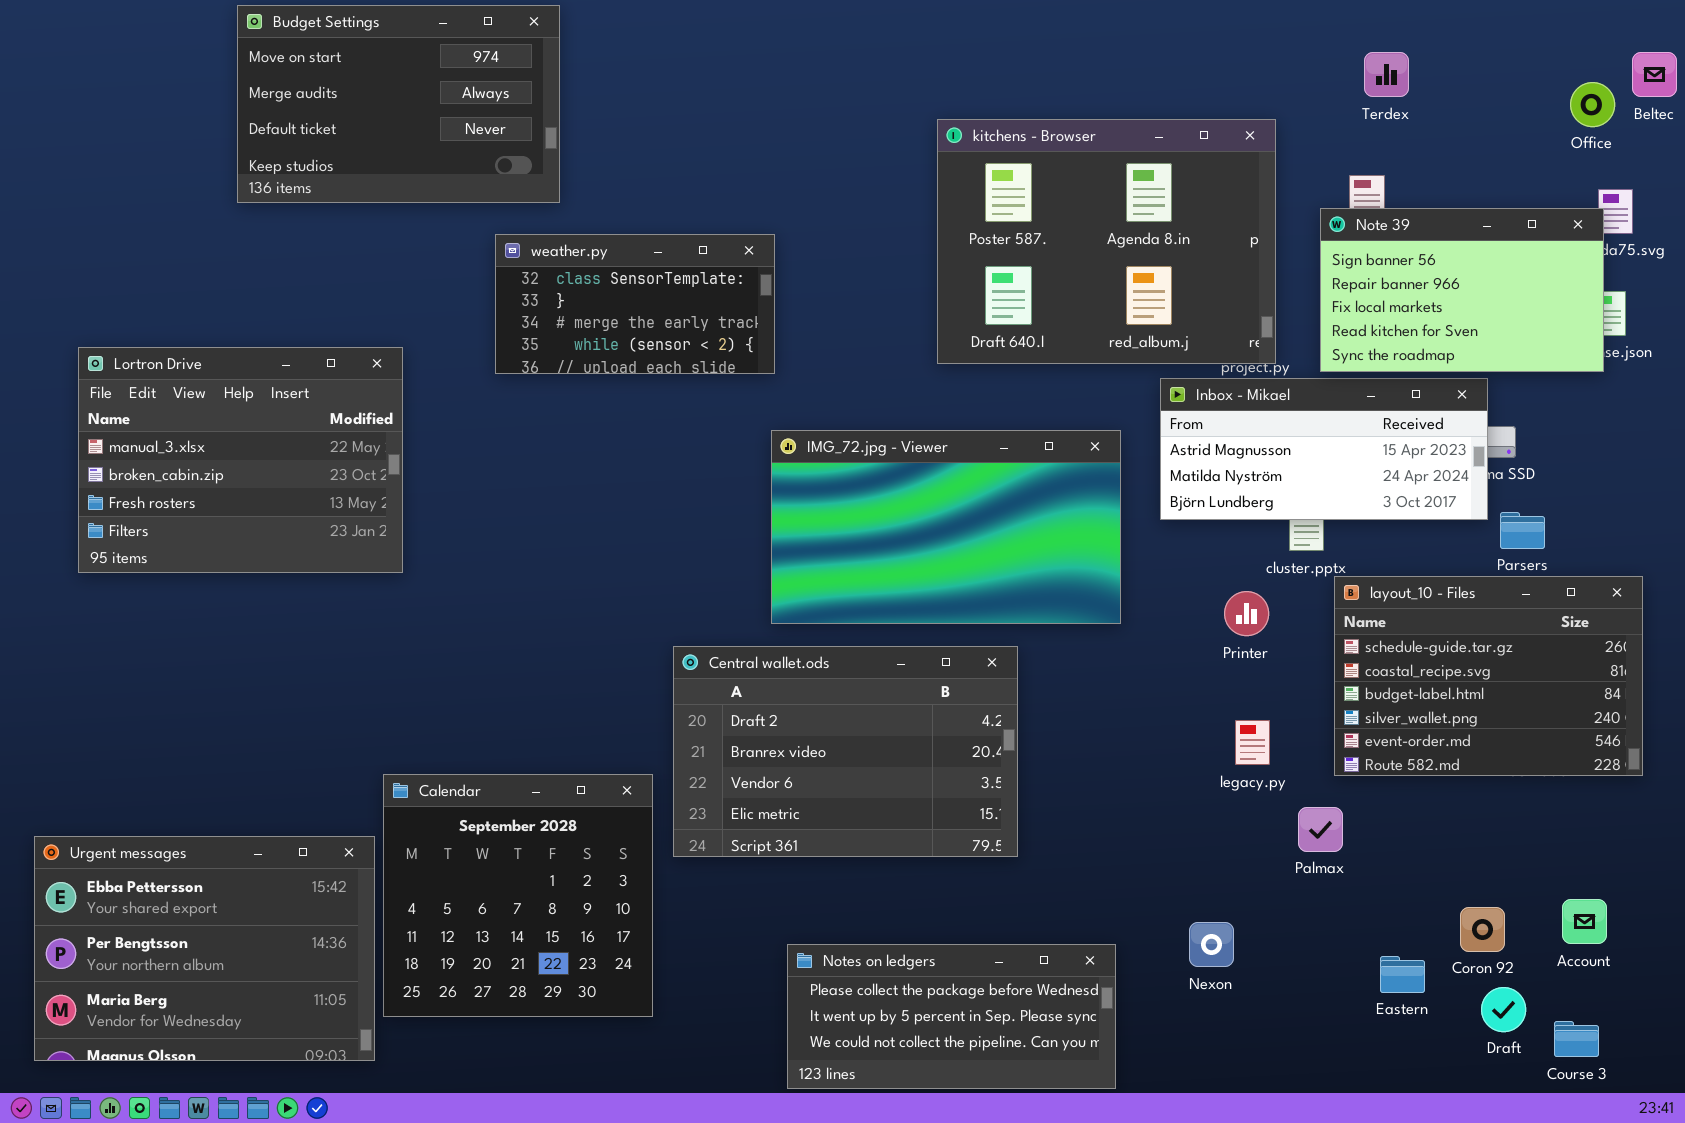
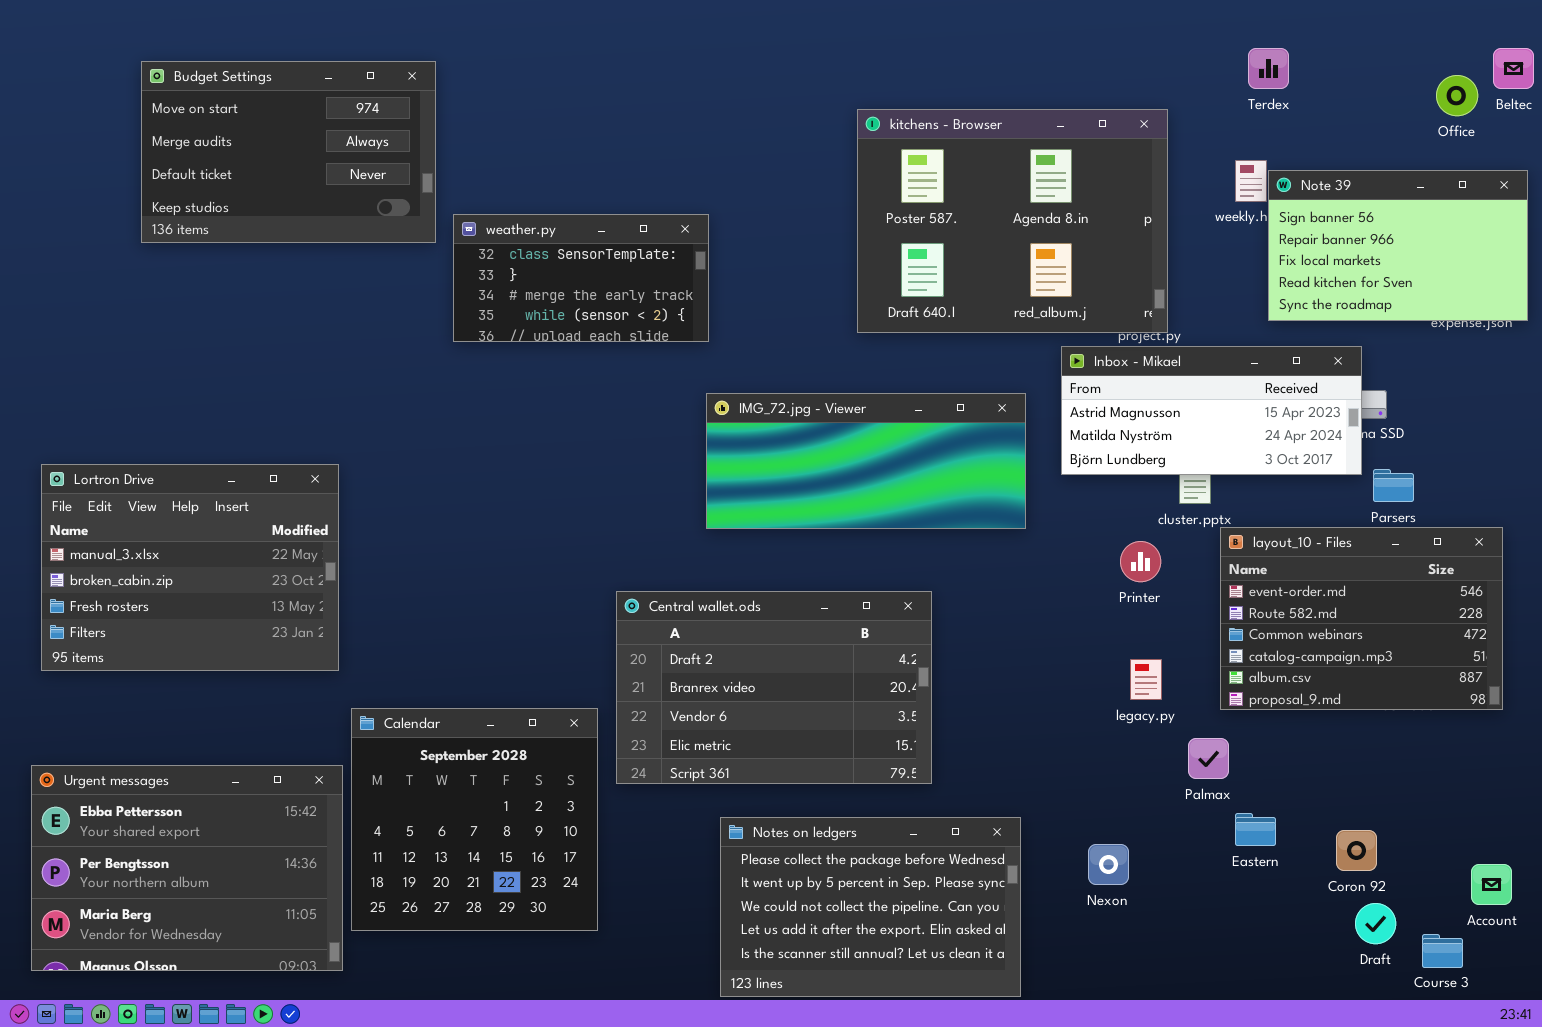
Budget Settings: [237,5,560,203] -> [141,61,436,243], moved
Note 39: [1320,208,1604,372] -> [1268,170,1528,321], moved
Lortron Drive: [78,347,403,573] -> [41,464,339,671], moved
IMG_72.jpg - Viewer: [771,430,1121,624] -> [706,393,1026,529], resized
layout_10 - Files: [1334,576,1643,776] -> [1220,527,1503,710], scrolled down 4 rows
Account: [1562,899,1607,944] -> [1471,864,1512,905], moved
Notes on ledgers: [787,944,1116,1089] -> [720,817,1021,997], resized
Eastern: [1380,956,1425,993] -> [1235,813,1276,846], moved

